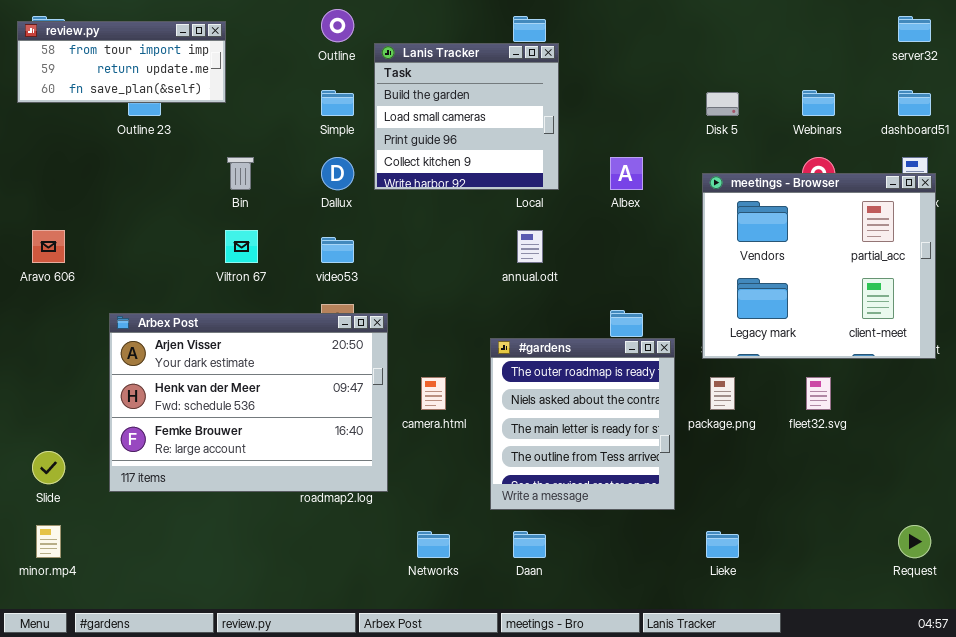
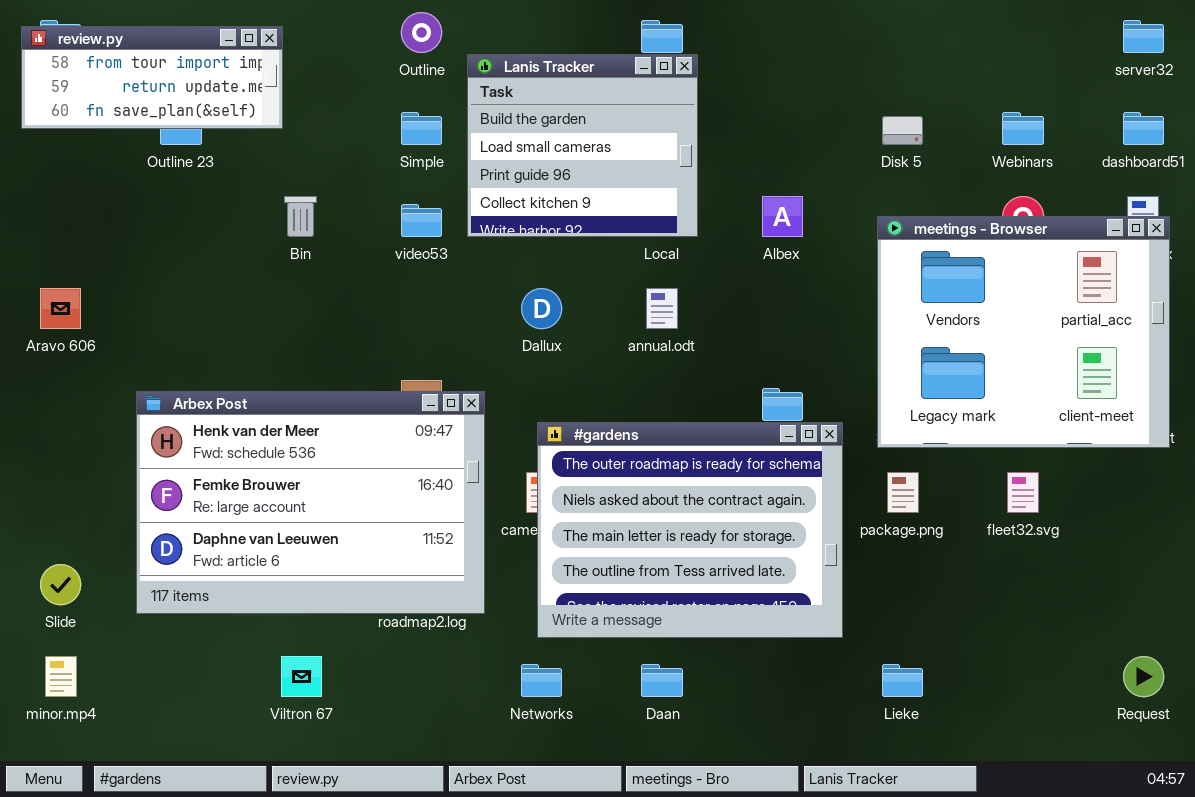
Dallux: [321,157,354,190] -> [521,288,562,329], moved
Viltron 67: [225,230,258,263] -> [281,656,322,697], moved
video53: [321,237,354,263] -> [401,204,442,237], moved
Arbex Post: [109,313,388,492] -> [136,391,485,614], scrolled down 1 row
#gardens: [490,338,675,510] -> [537,422,843,638], resized

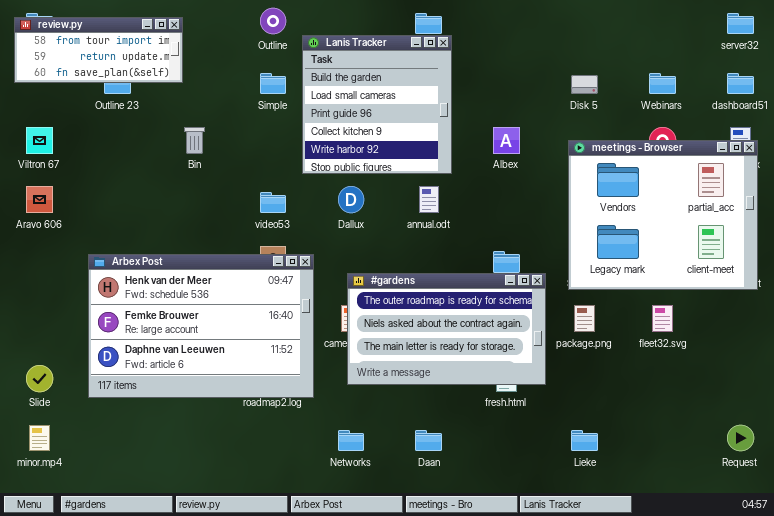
Lanis Tracker: [467,54,698,237] -> [302,35,452,174], resized
video53: [401,204,442,237] -> [260,192,286,213], moved
#gardens: [537,422,843,638] -> [347,273,546,385], resized
Viltron 67: [281,656,322,697] -> [26,127,53,154], moved

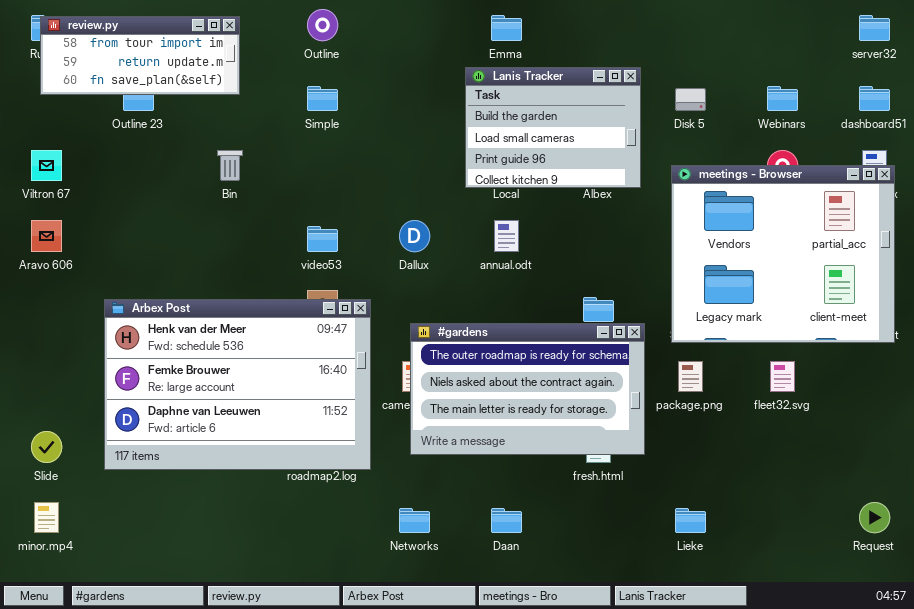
review.py: [14,17,183,83] -> [40,16,240,95], moved
Lanis Tracker: [302,35,452,174] -> [465,67,641,188], moved, resized

